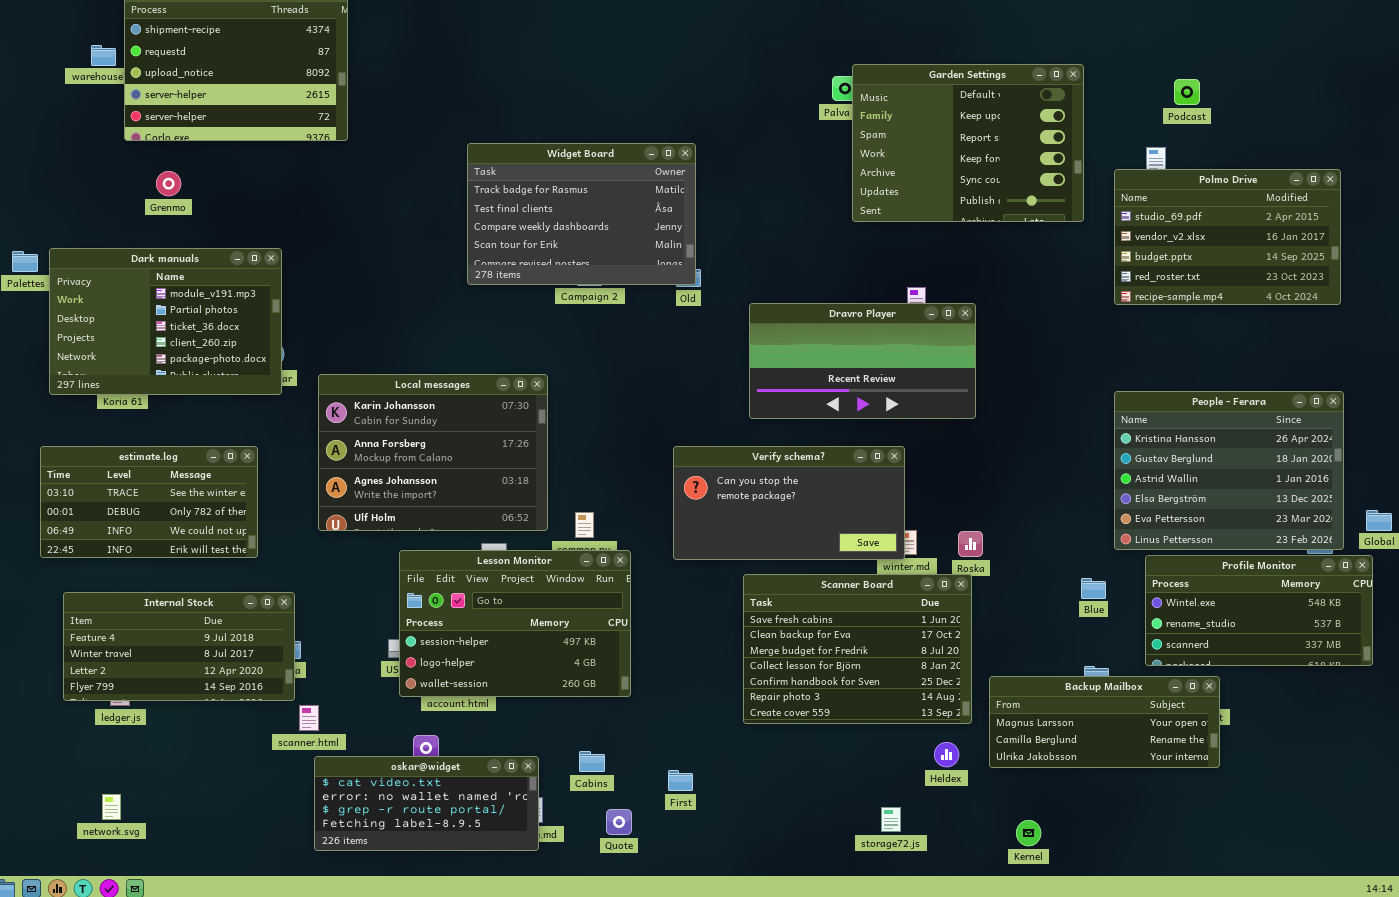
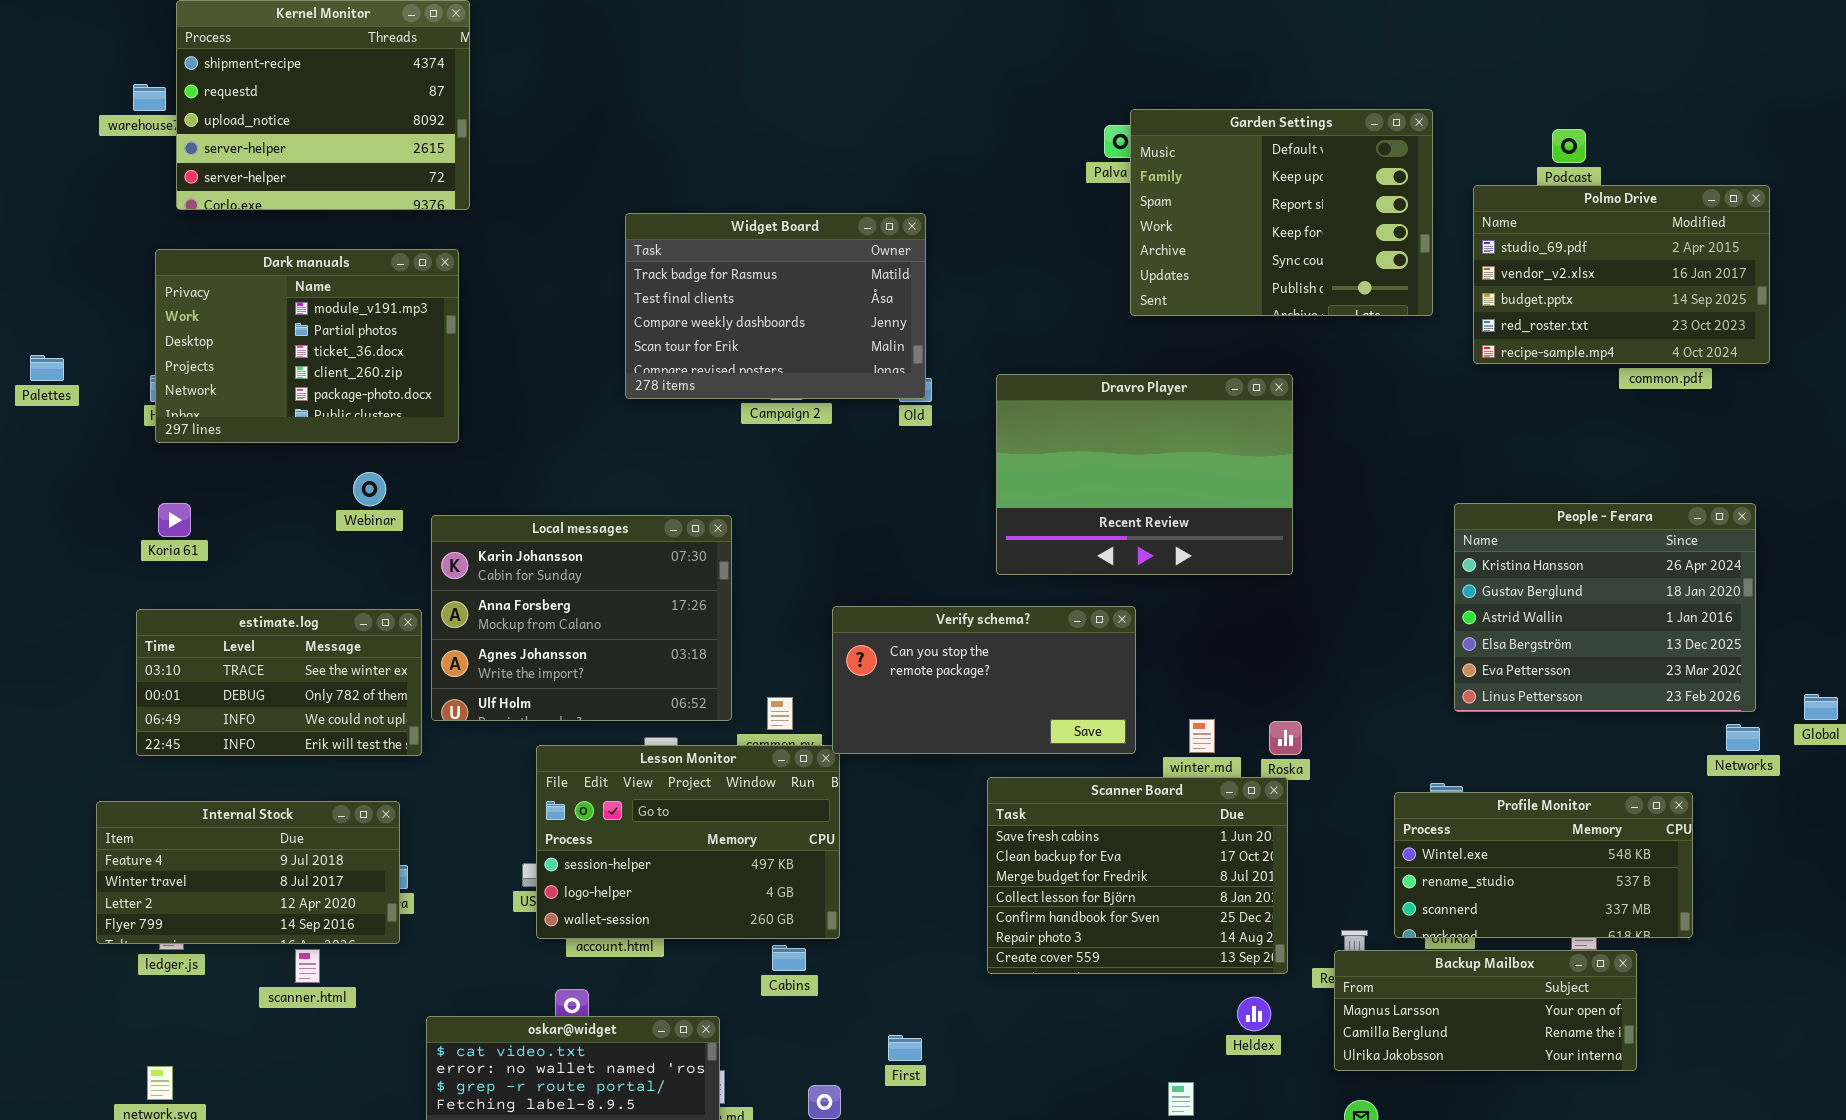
Polmo Drive: [1114,169,1341,305] -> [1473,185,1770,364], moved
Dark manuals: [49,248,282,395] -> [155,249,459,443], moved
Dravro Player: [749,303,976,419] -> [996,374,1293,575], resized
People - Ferara: [1114,391,1344,550] -> [1454,503,1756,712], moved
estimate.log: [40,446,258,558] -> [136,609,422,756], moved
Verify schema?: [673,446,905,560] -> [832,606,1136,754], moved
Profile Monitor: [1145,555,1373,666] -> [1394,792,1693,938], moved
Backup Mailbox: [989,676,1220,768] -> [1334,950,1637,1071], moved
scanner.html: [299,705,319,731] -> [295,949,320,983], moved
Cabins: [579,751,605,772] -> [772,945,806,971], moved

